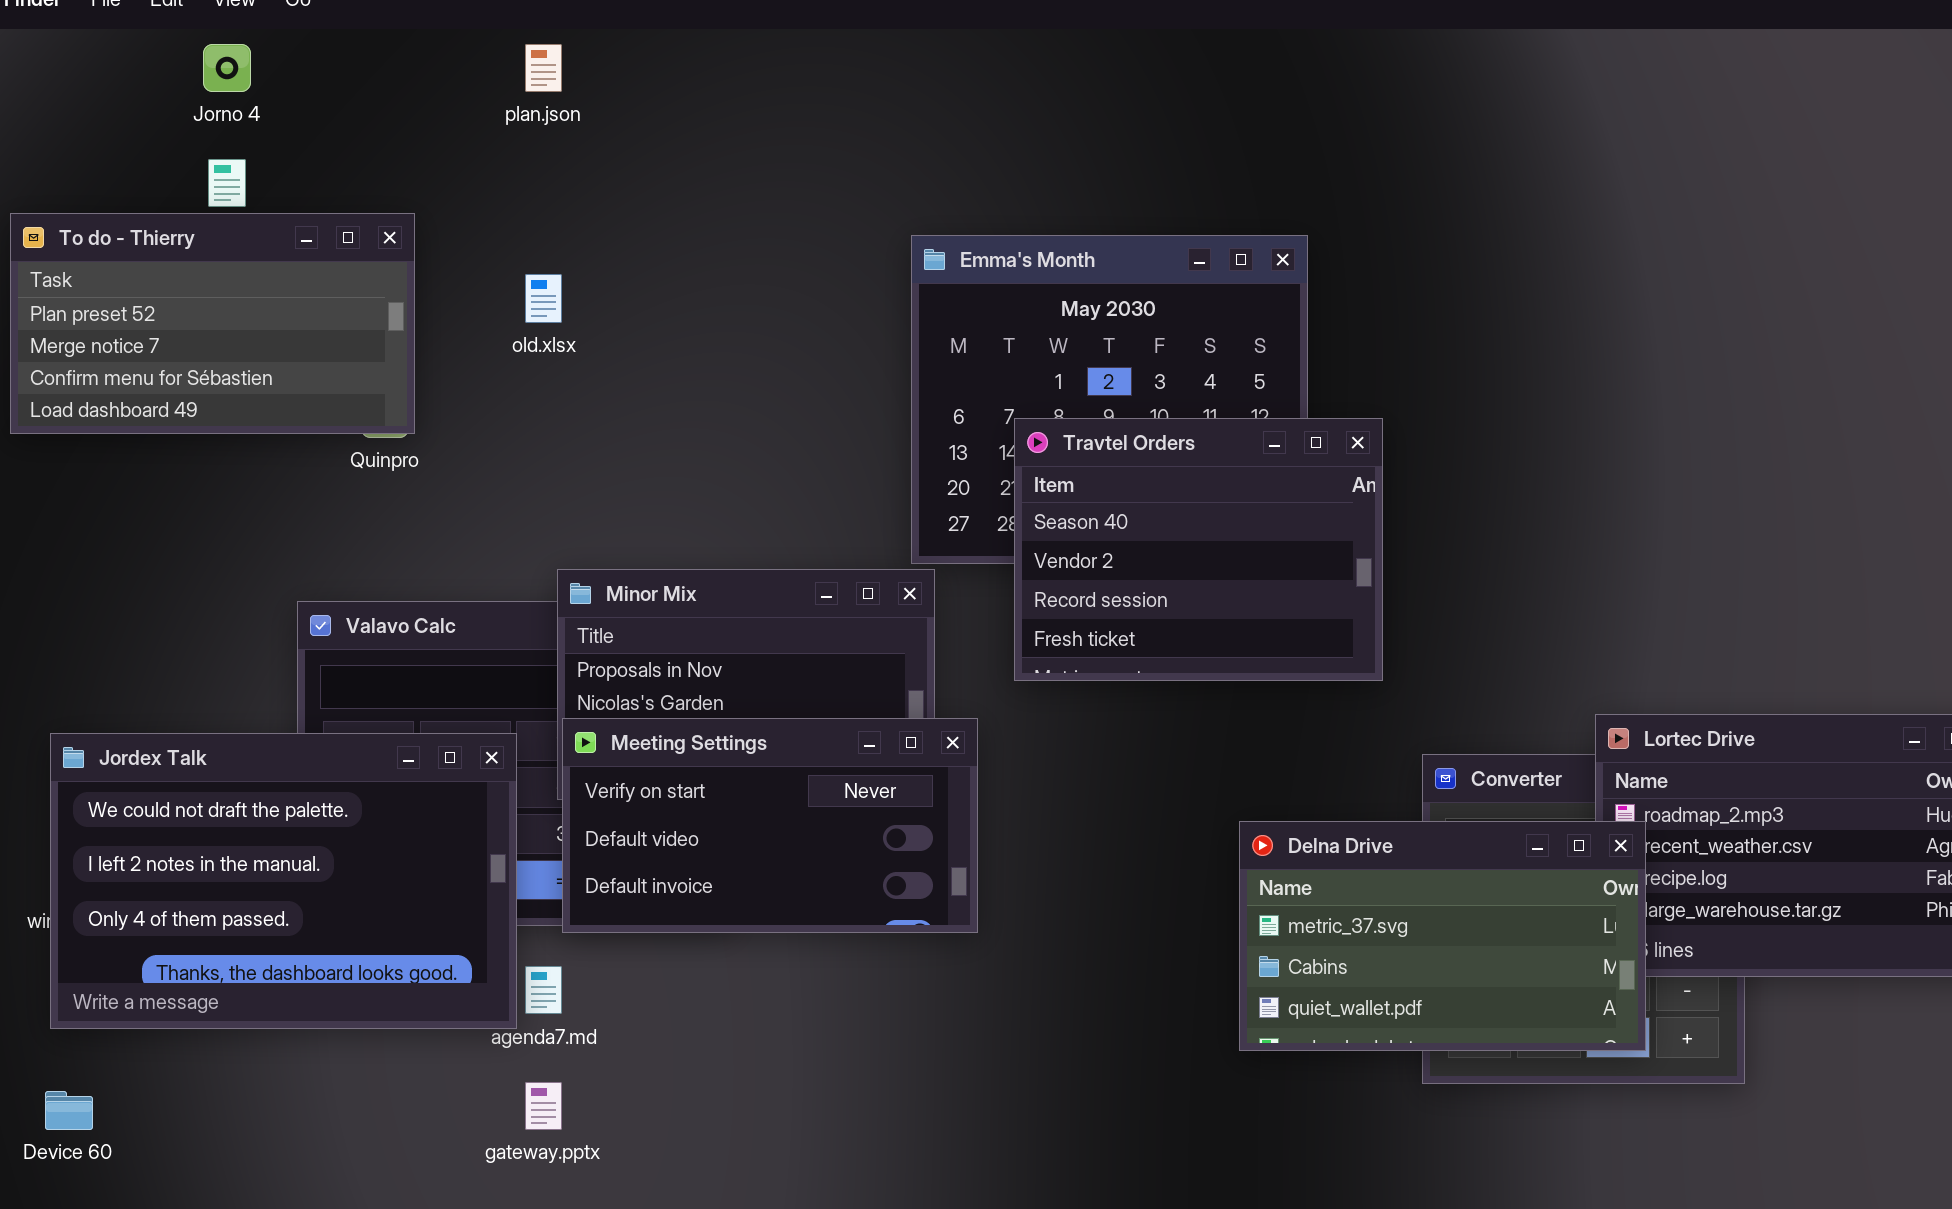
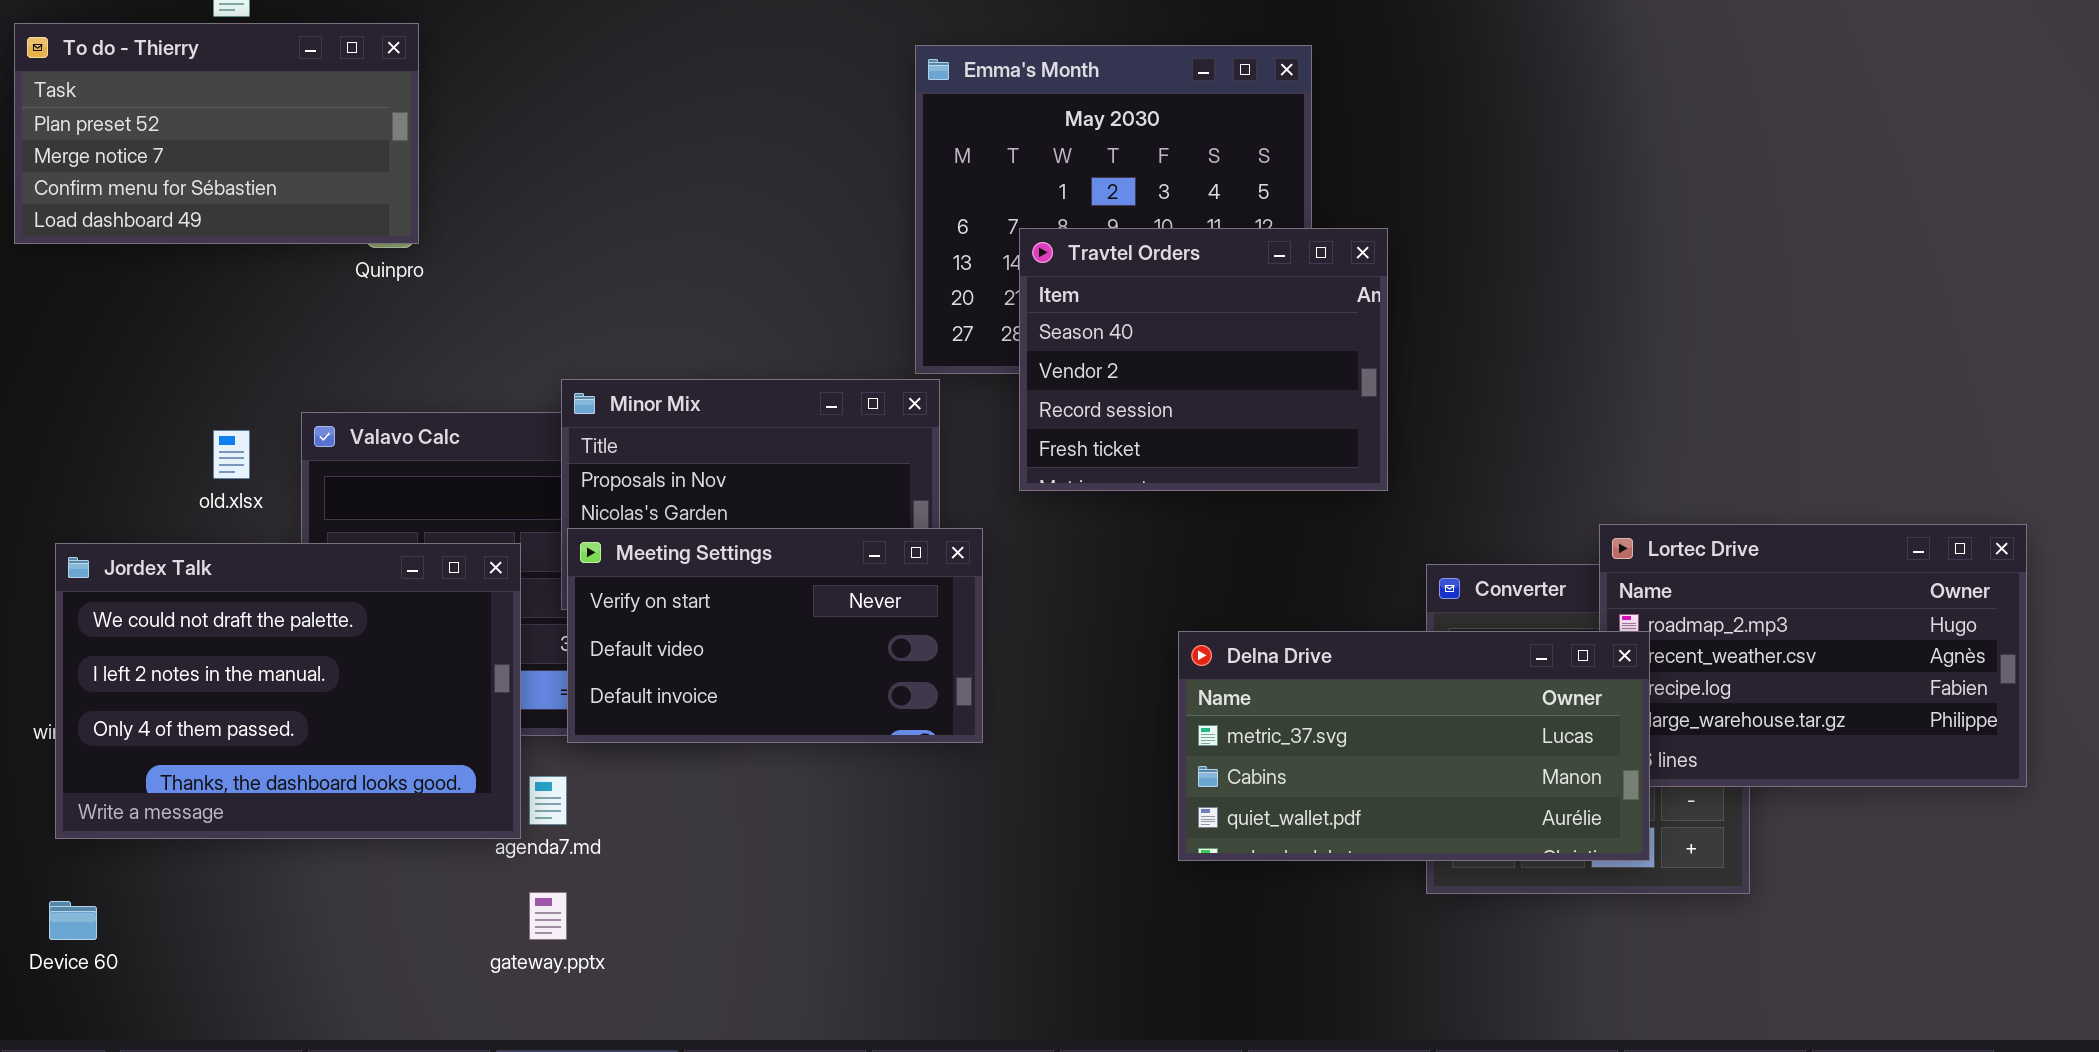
old.xlsx: [525,274,562,323] -> [213,430,250,479], moved
Delna Drive: [1239,821,1646,1051] -> [1178,631,1650,861], resized

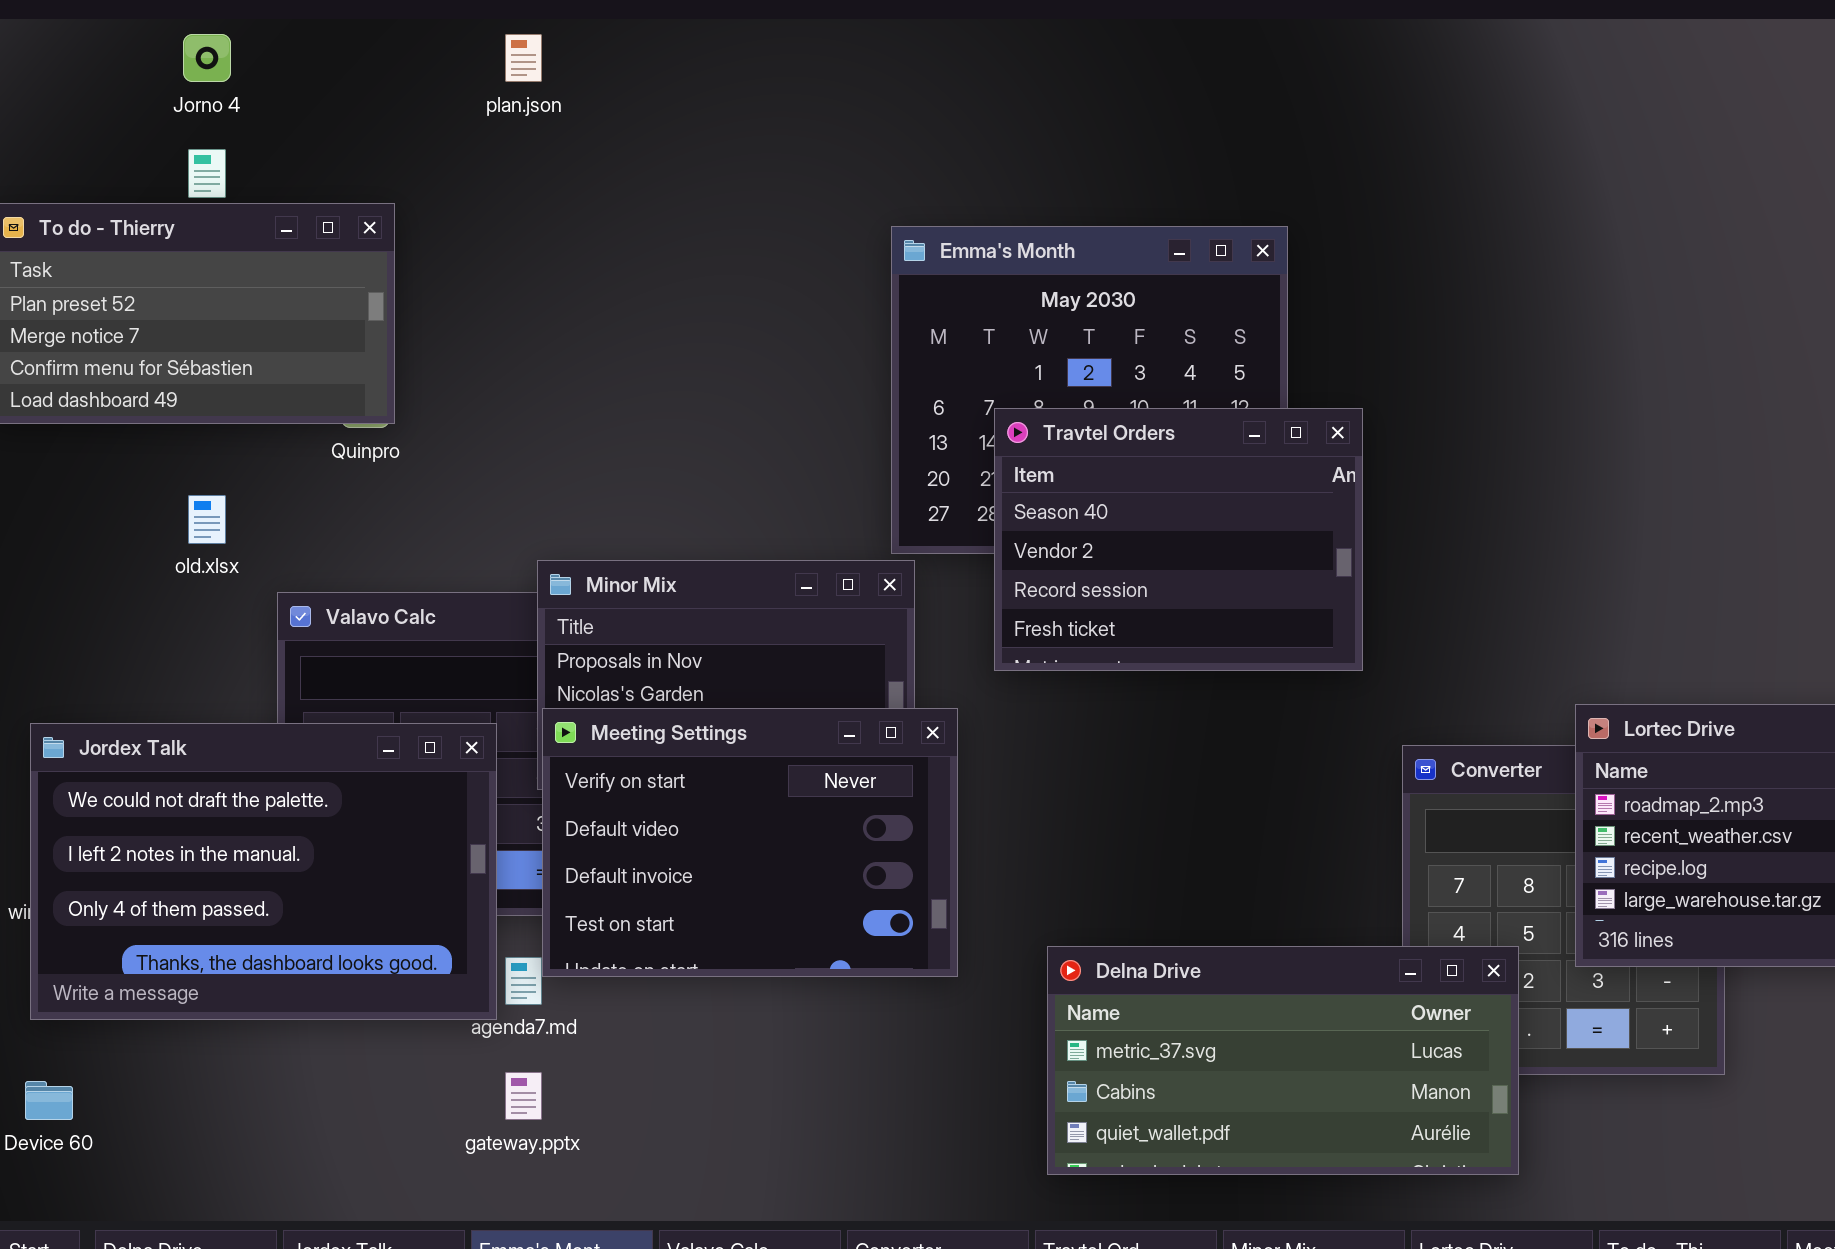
old.xlsx: [213,430,250,479] -> [188,495,226,544], moved
Meeting Settings: [567,528,983,743] -> [542,708,958,977], resized
Delna Drive: [1178,631,1650,861] -> [1047,946,1519,1175], moved

